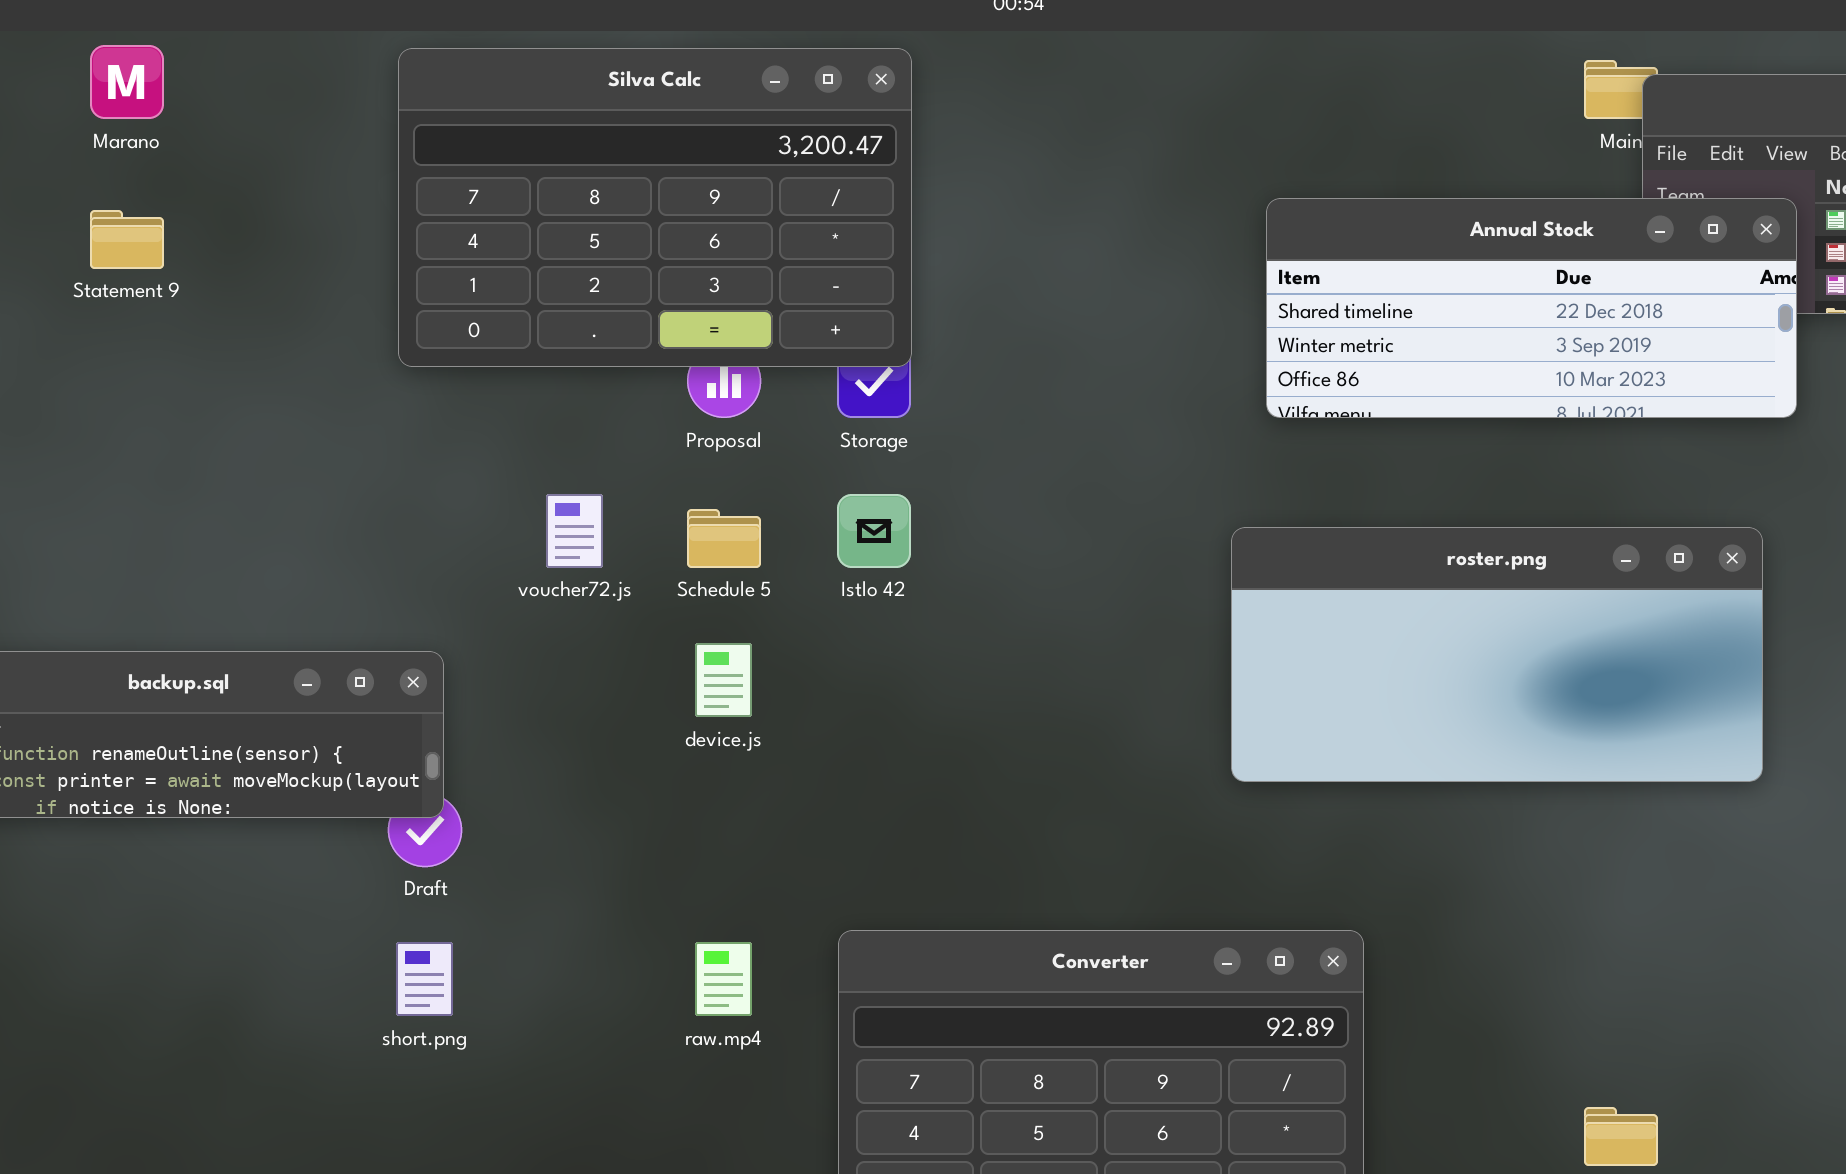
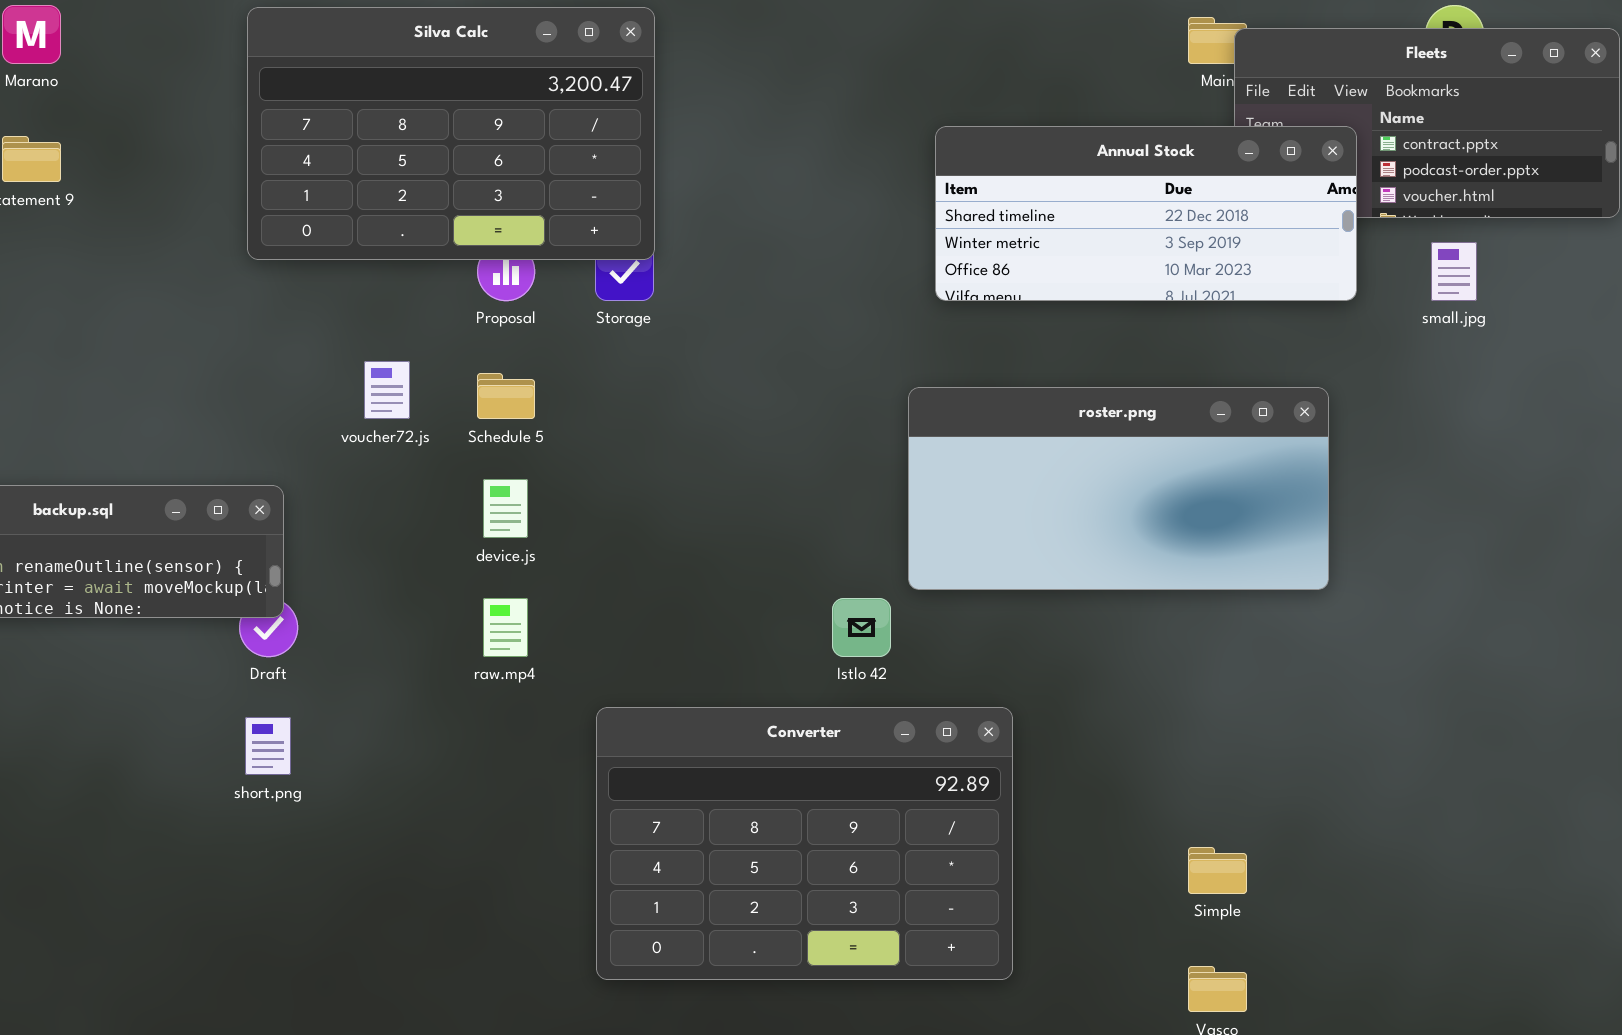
Istlo 42: [837,494,911,568] -> [832,598,891,657], moved
raw.mp4: [695,942,752,1016] -> [483,598,528,657], moved

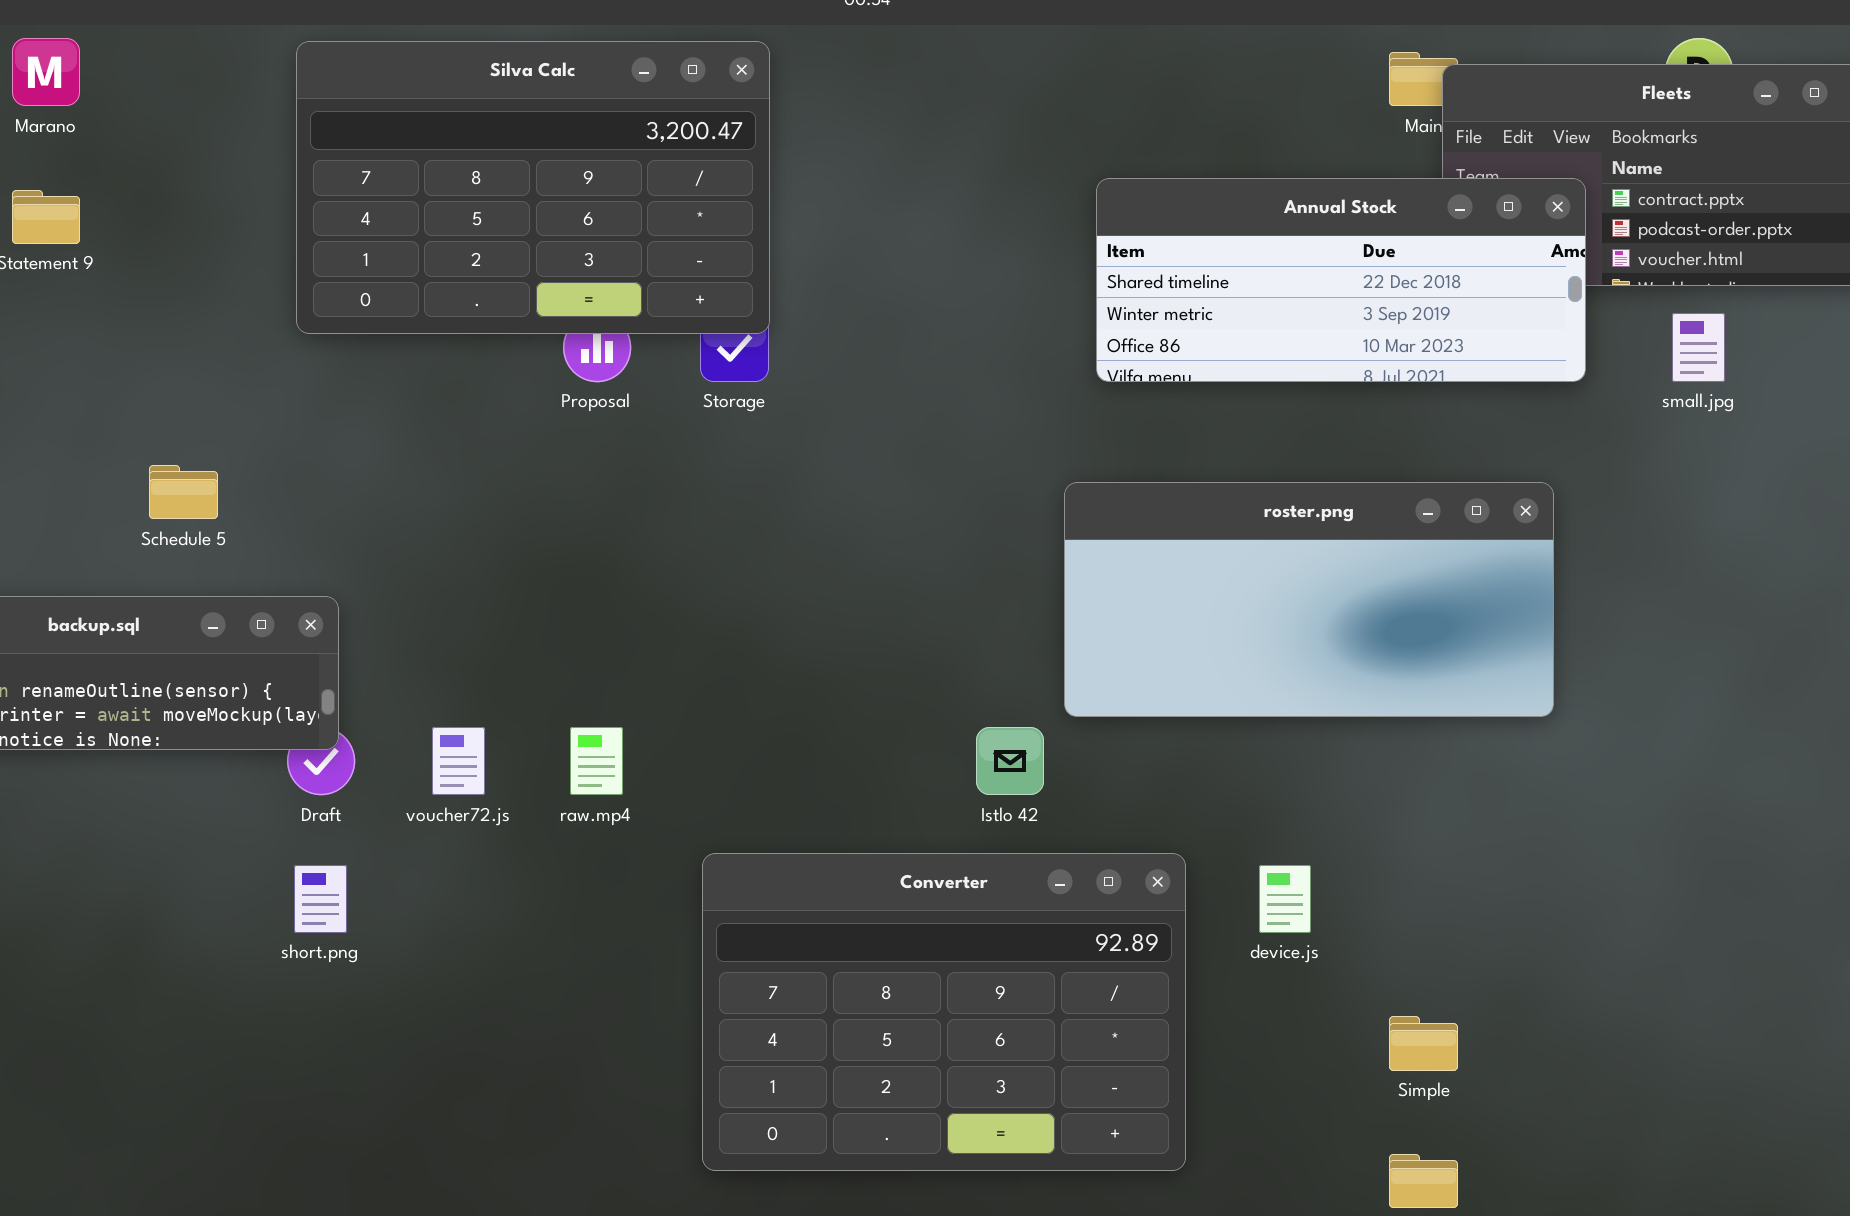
voucher72.js: [364,361,410,419] -> [432,727,485,795], moved
Schedule 5: [477,373,535,419] -> [149,465,218,519], moved
device.js: [483,479,528,538] -> [1259,865,1311,933], moved

